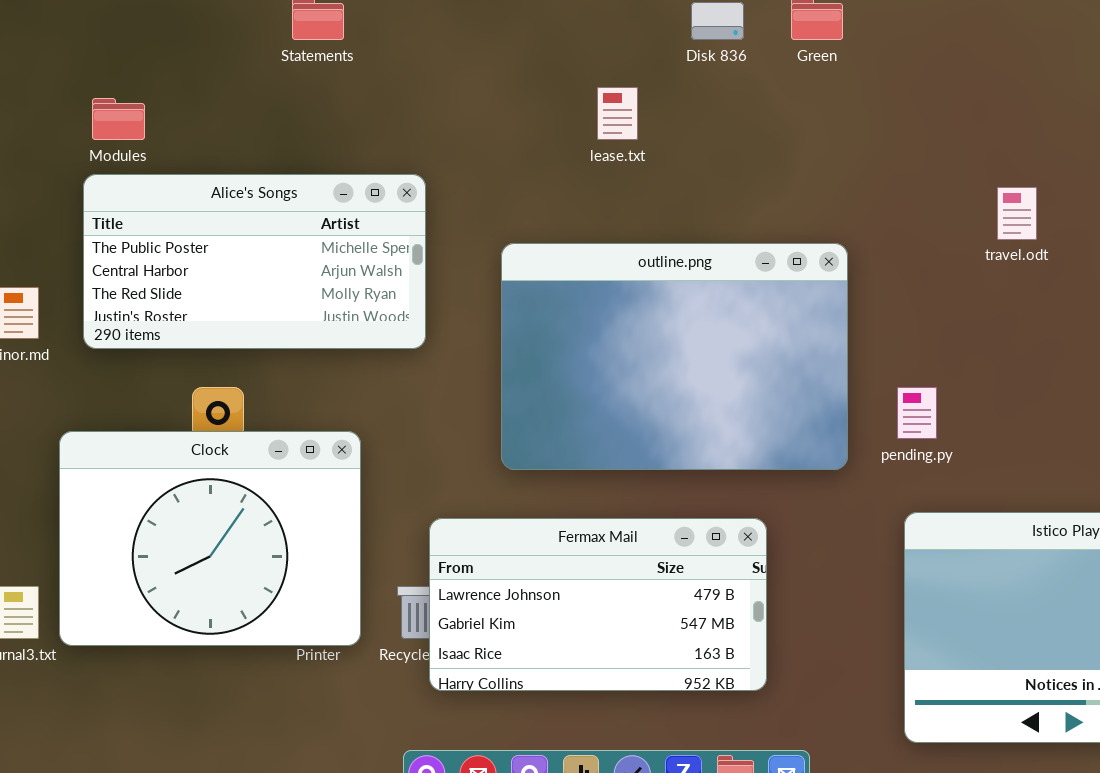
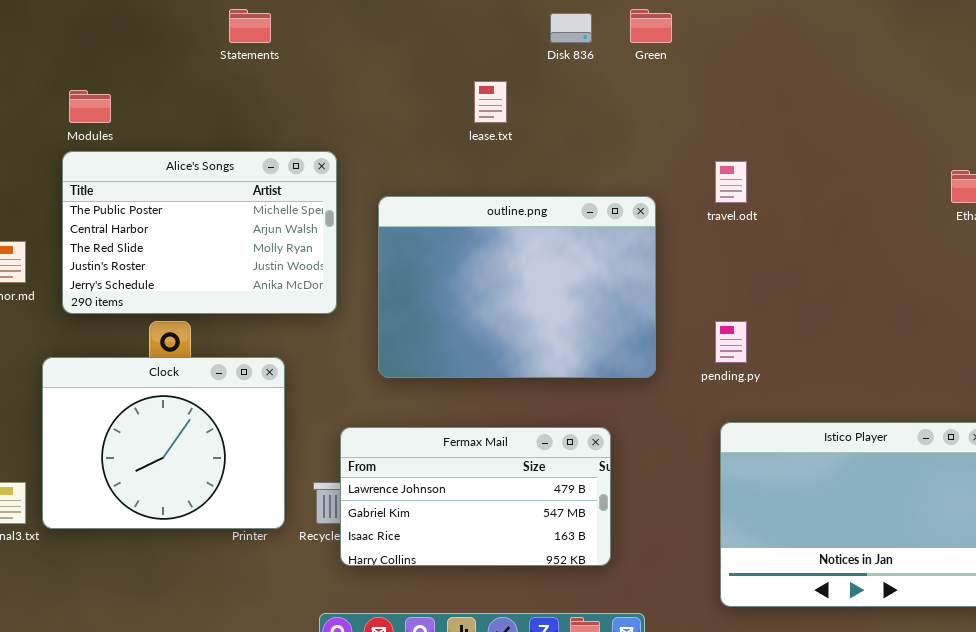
Alice's Songs: [83,174,426,349] -> [62,151,337,314], resized
travel.odt: [997,187,1037,240] -> [715,161,747,203], moved
outline.png: [501,243,848,470] -> [378,196,656,378], moved

